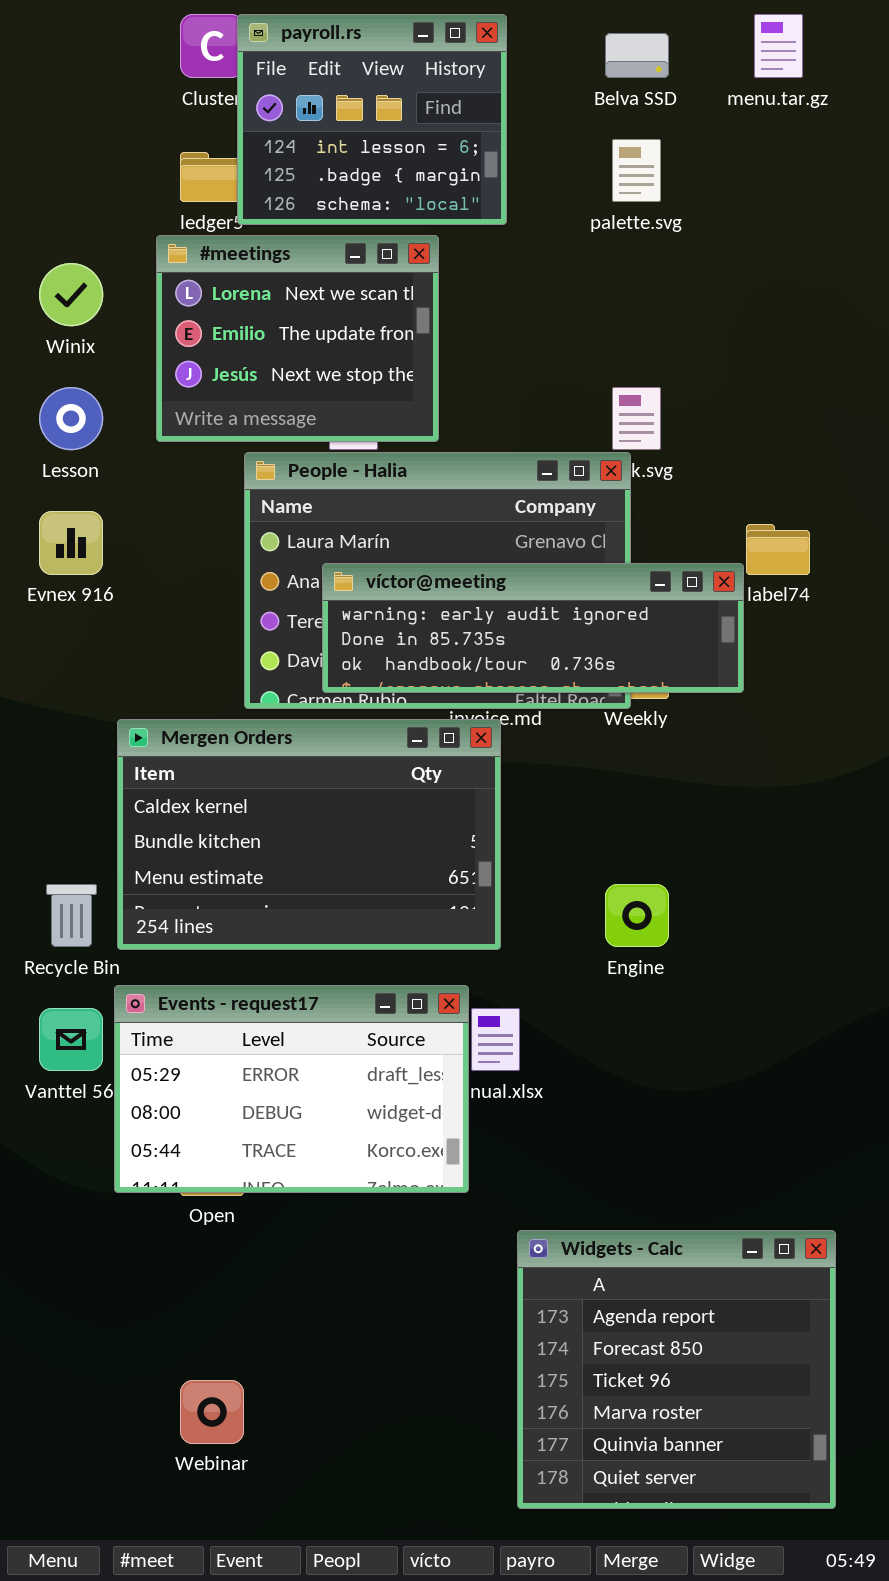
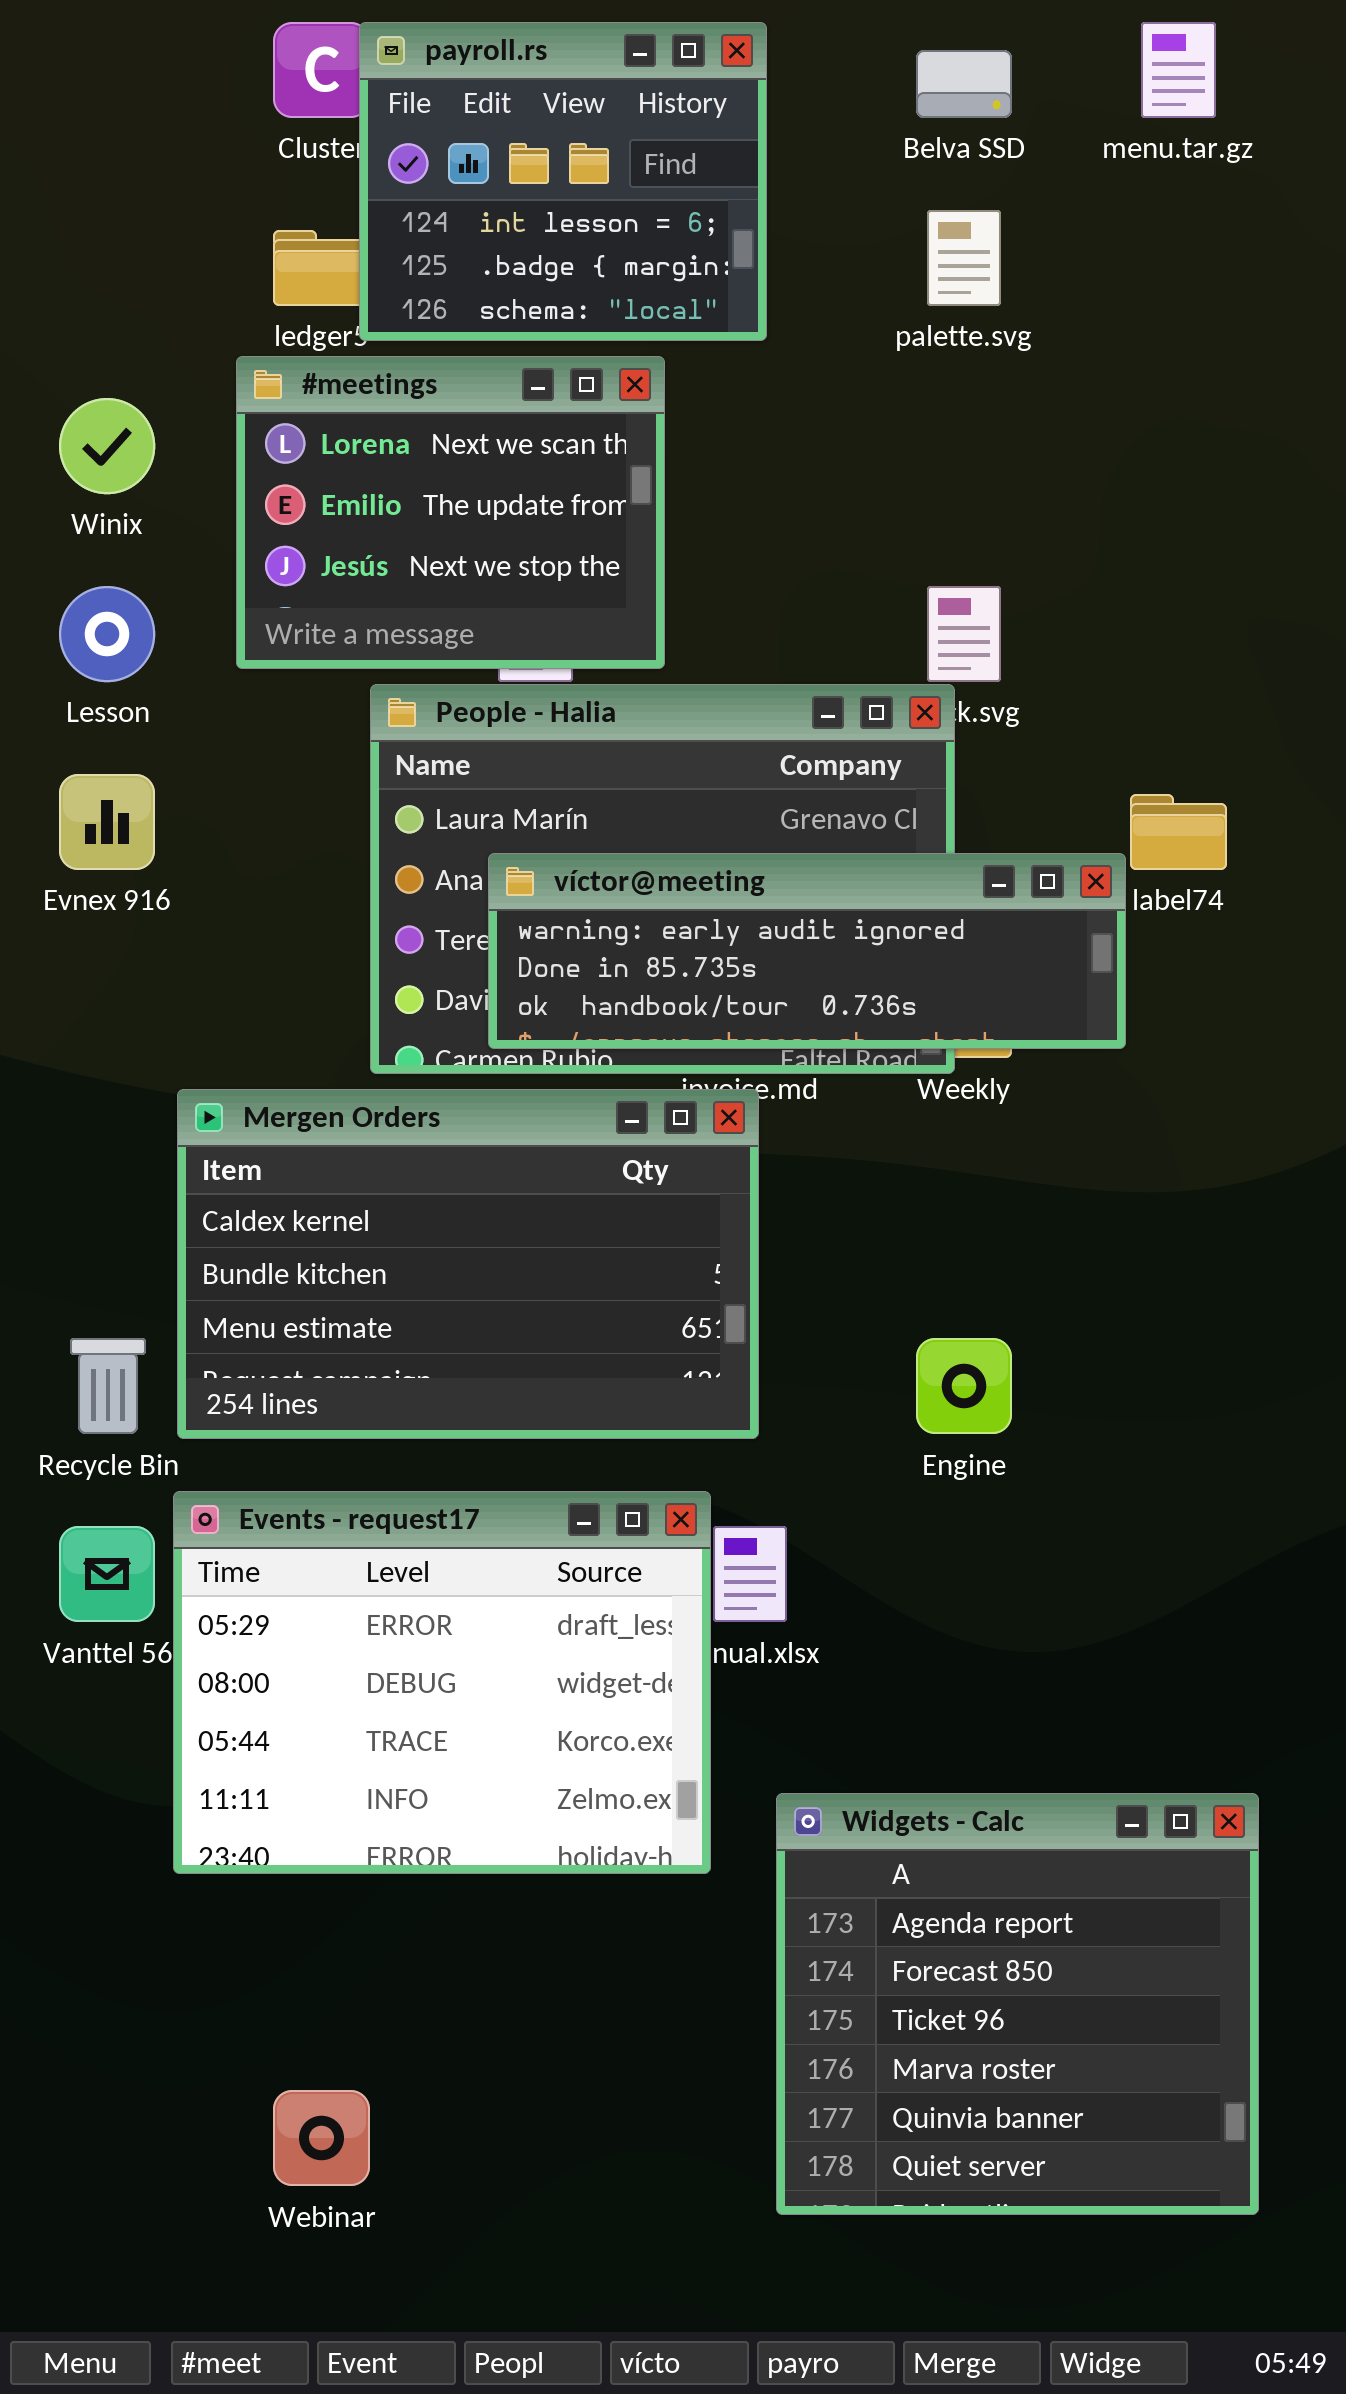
Events - request17: [114,985,469,1193] -> [173,1491,711,1874], resized
Widgets - Calc: [517,1230,836,1509] -> [776,1793,1259,2215], moved

